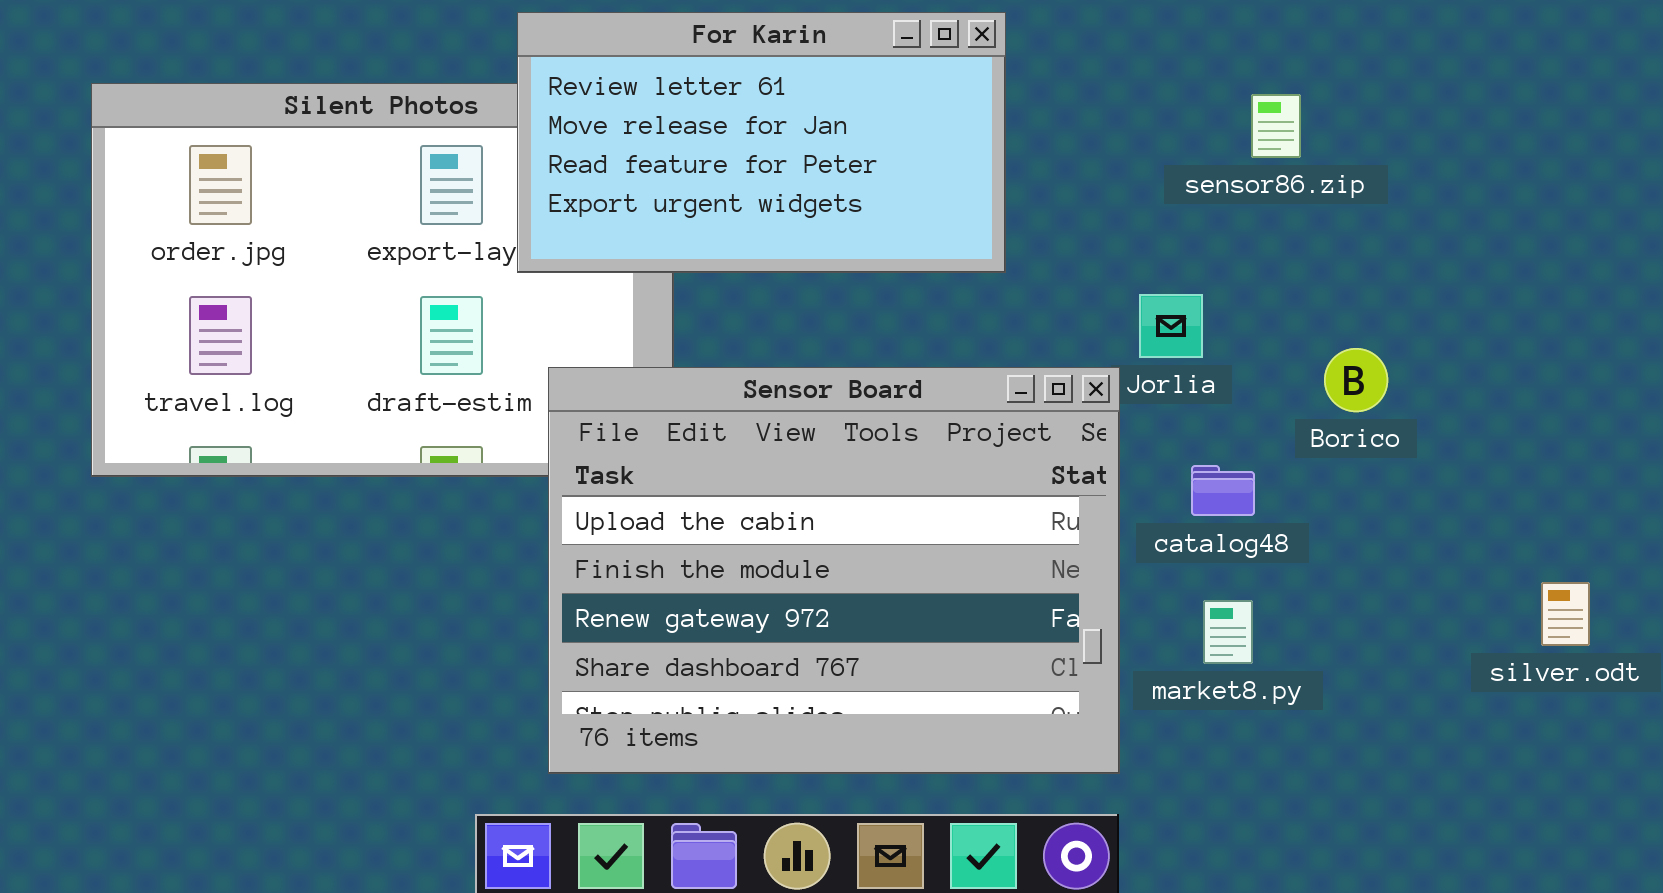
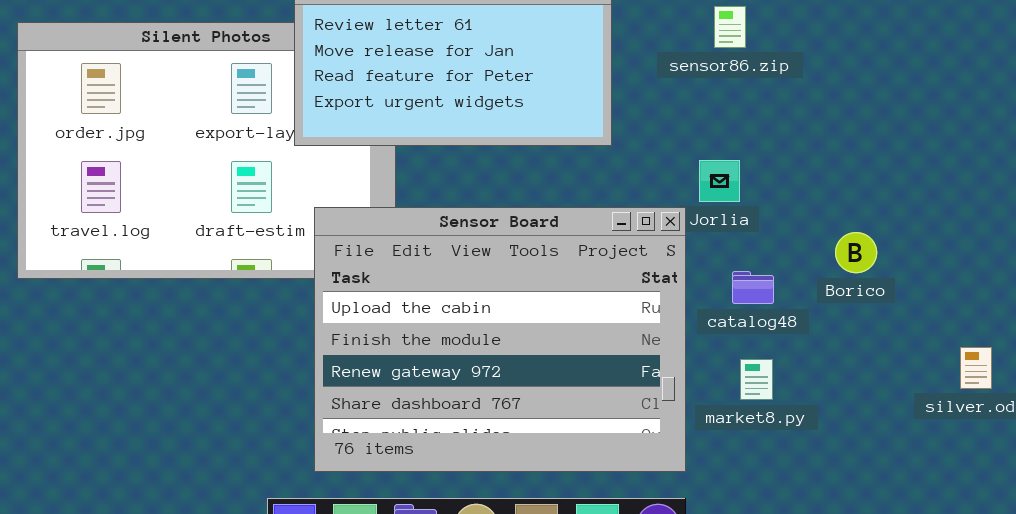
sensor86.zip: [1251,94,1301,158] -> [714,6,746,48], moved
Borico: [1324,348,1388,412] -> [835,232,877,273], moved

